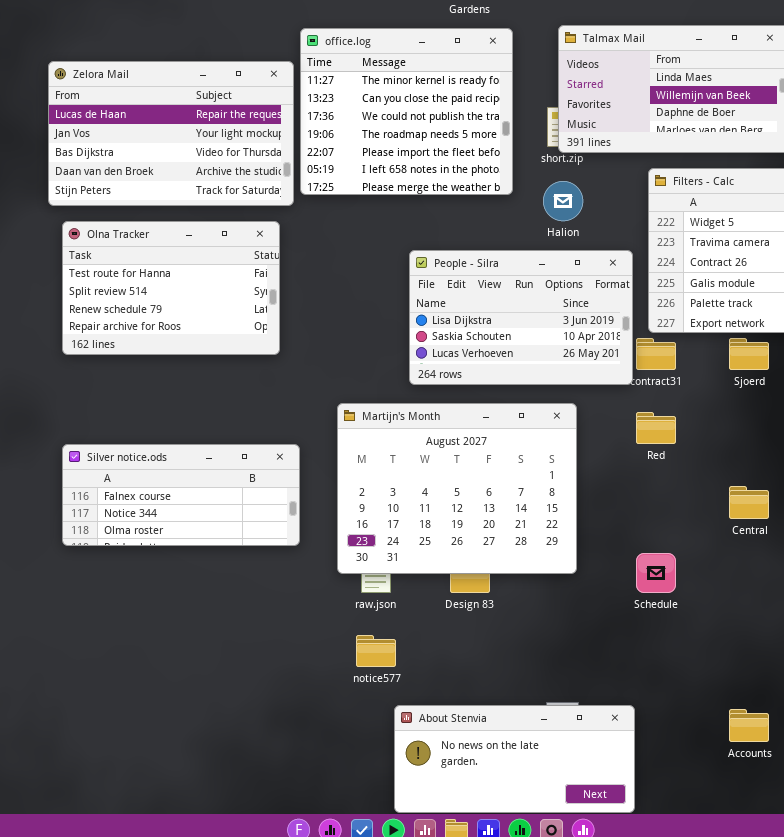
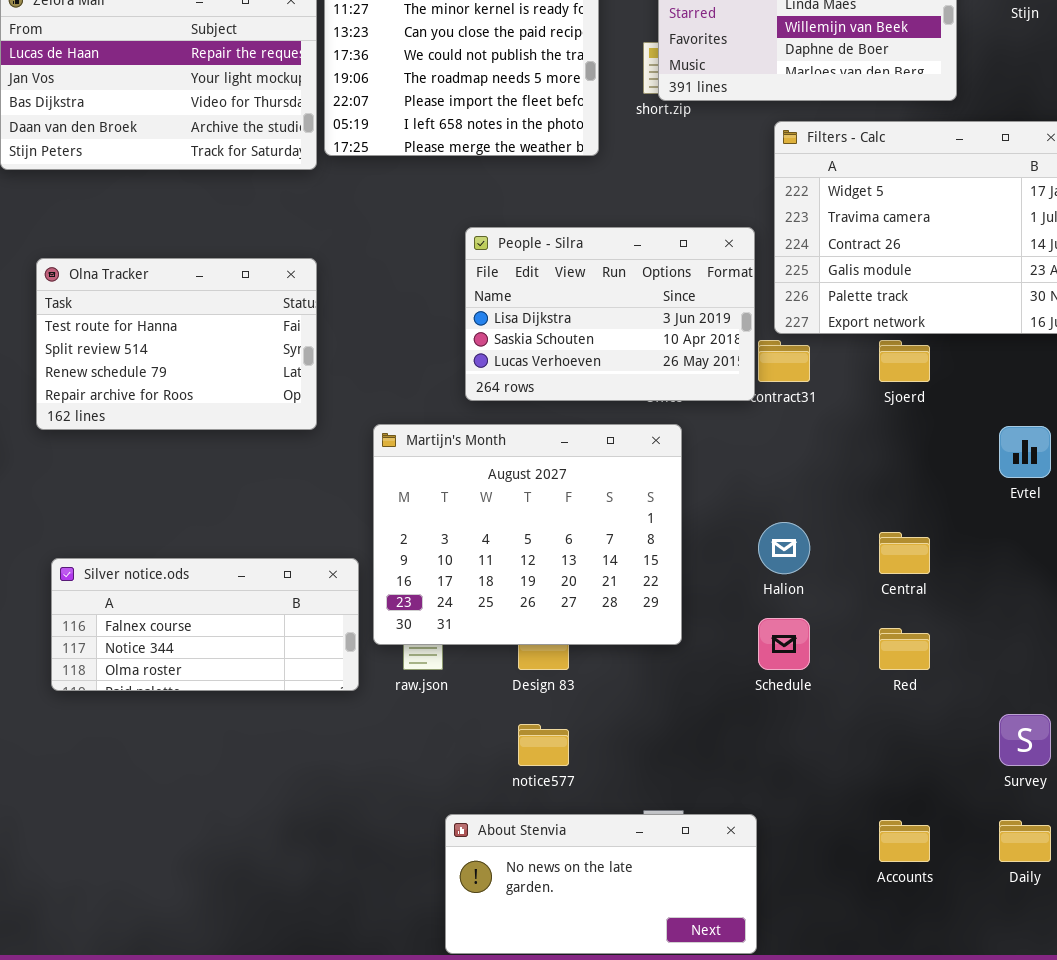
Halion: [543,181,583,221] -> [758,522,810,574], moved
Olna Tracker: [62,221,280,355] -> [36,258,317,430], moved
Red: [636,412,676,444] -> [879,628,930,670], moved
Silver notice.ods: [62,444,300,546] -> [51,558,359,691], moved
notice577: [356,635,396,667] -> [518,724,569,766], moved

